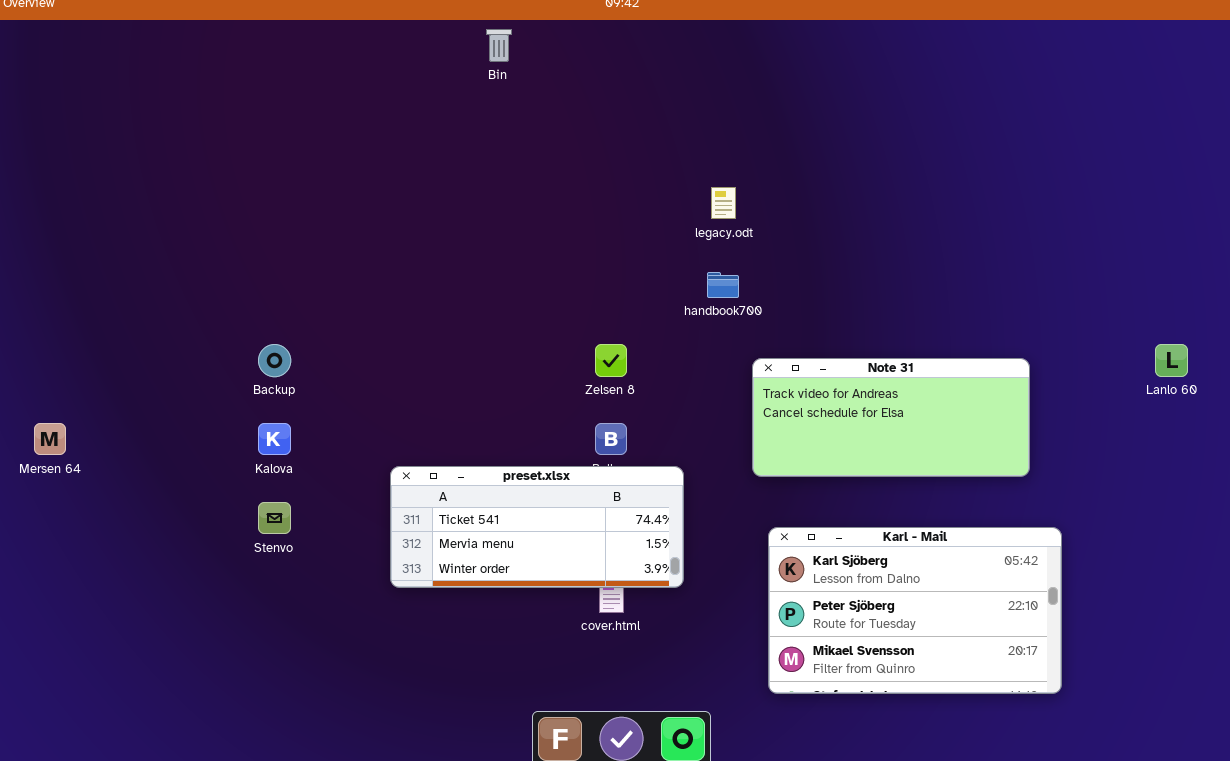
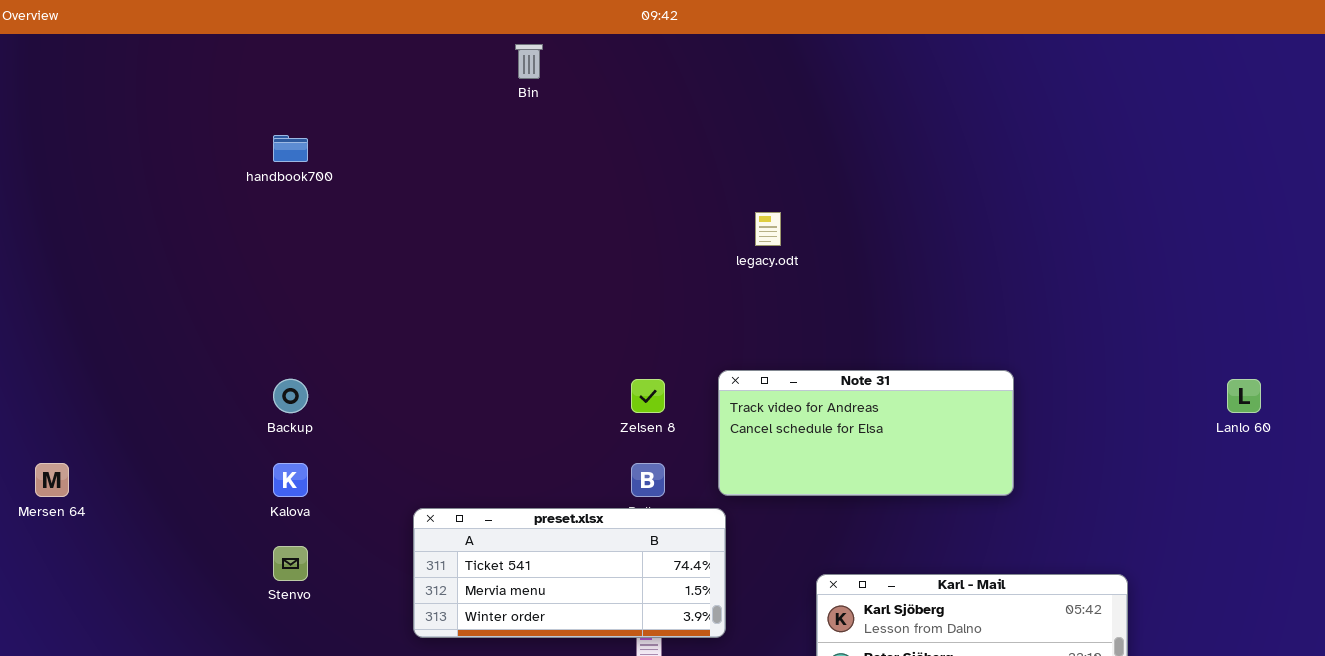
handbook700: [707,272,739,298] -> [273,135,308,162], moved
Note 31: [752,358,1030,477] -> [718,370,1014,496], moved

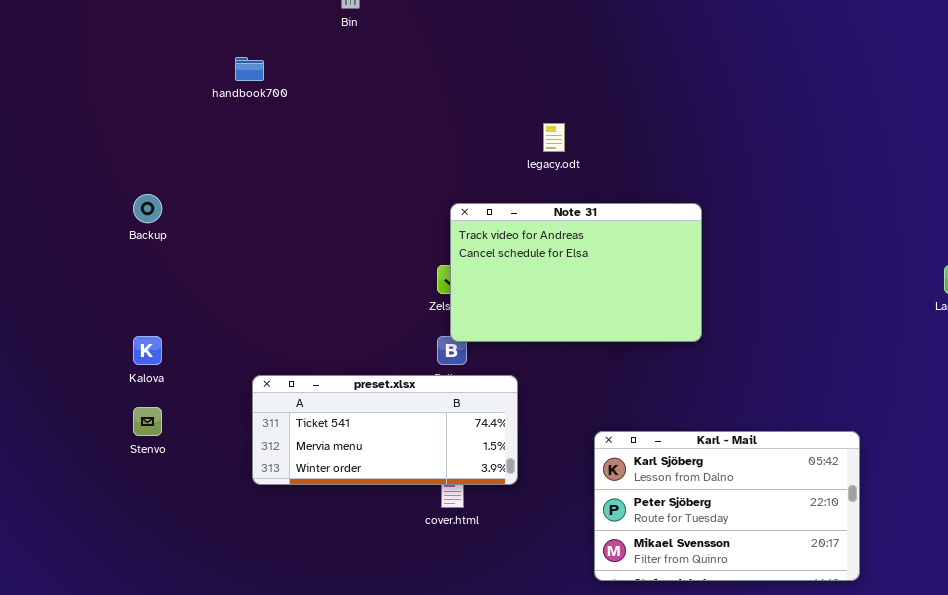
handbook700: [273,135,308,162] -> [235,57,264,81], moved
Note 31: [718,370,1014,496] -> [450,203,702,342], moved, resized
Backup: [273,379,308,413] -> [133,194,162,223], moved

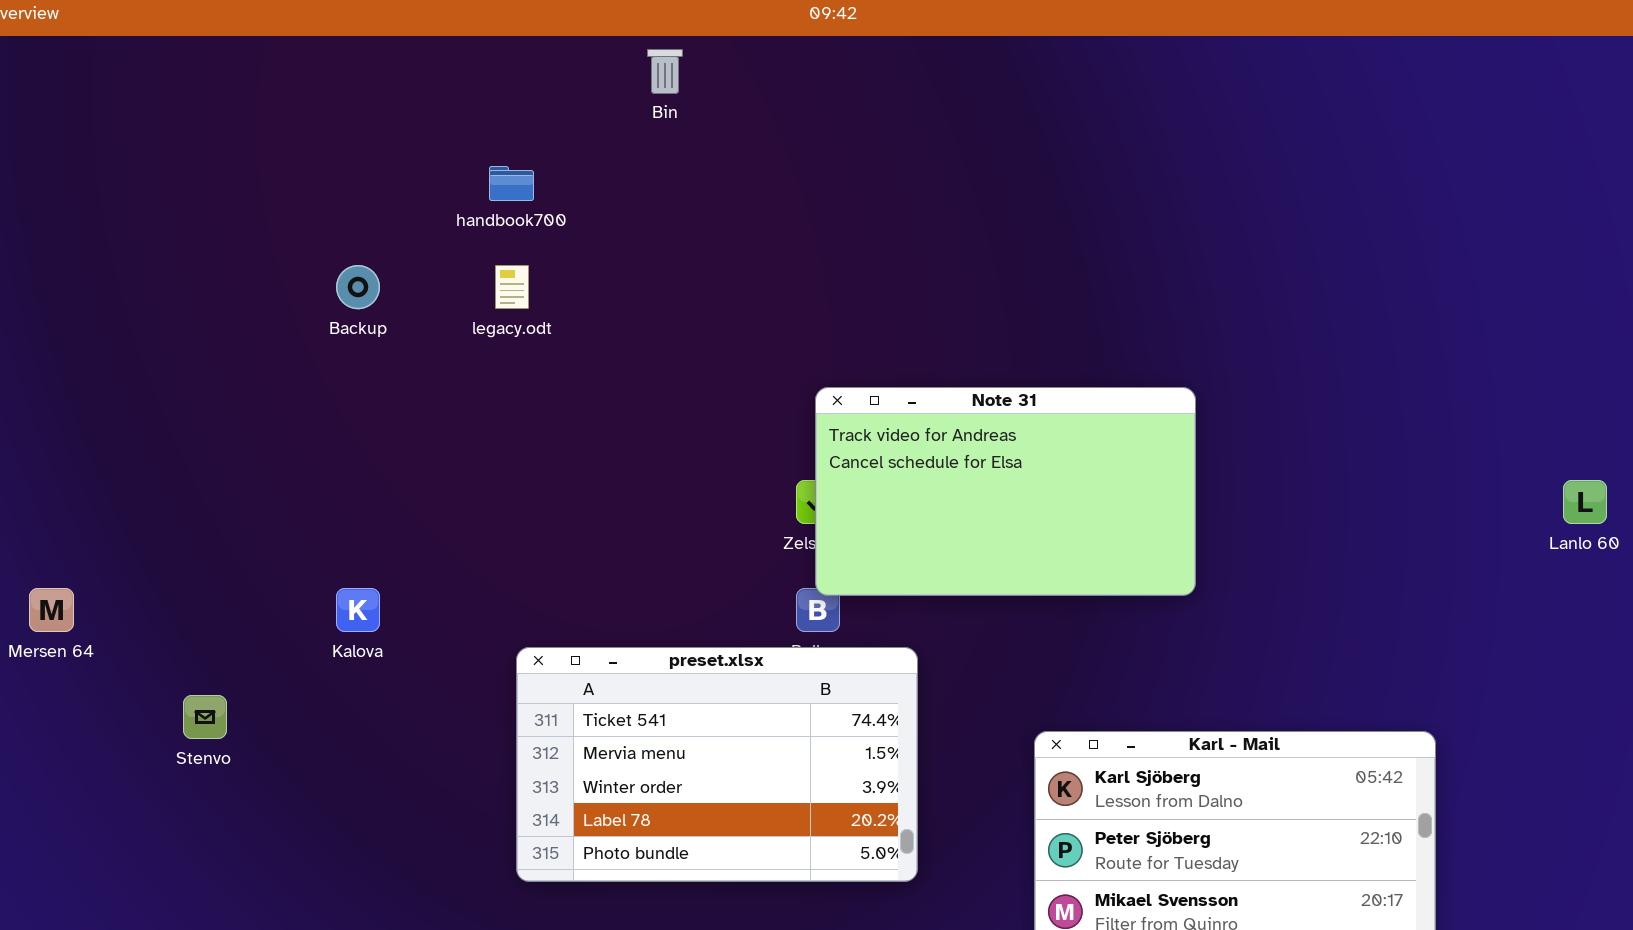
legacy.odt: [543,123,565,152] -> [495,265,529,309], moved
Backup: [133,194,162,223] -> [336,265,380,309], moved
preset.xlsx: [252,375,518,485] -> [516,647,918,882], resized
Stenvo: [133,407,162,436] -> [183,695,227,739], moved

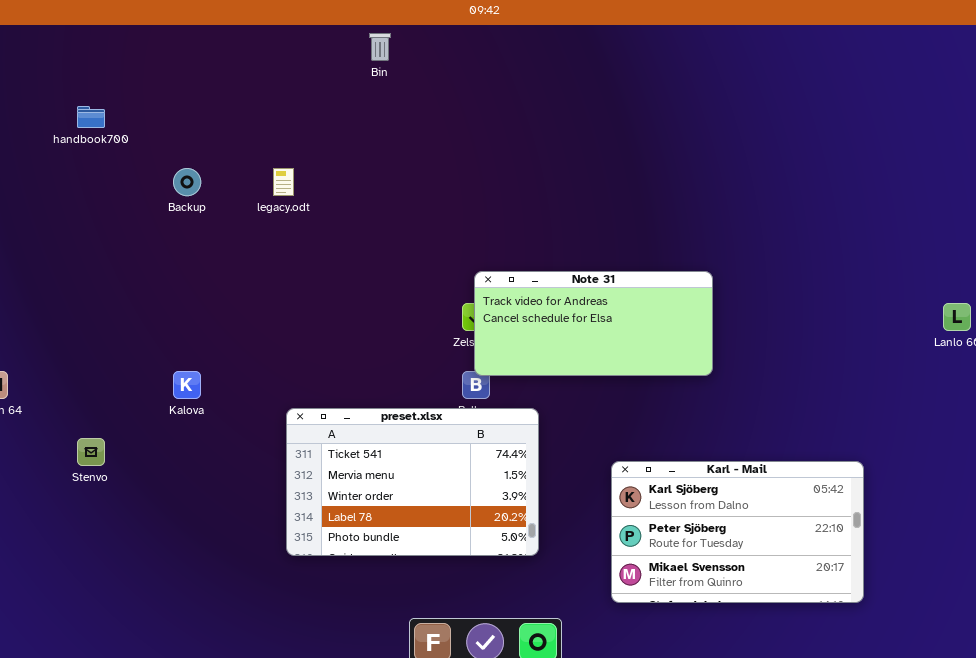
handbook700: [489,166,534,201] -> [77,106,105,128], moved
Note 31: [815,387,1196,596] -> [474,271,713,376], resized

